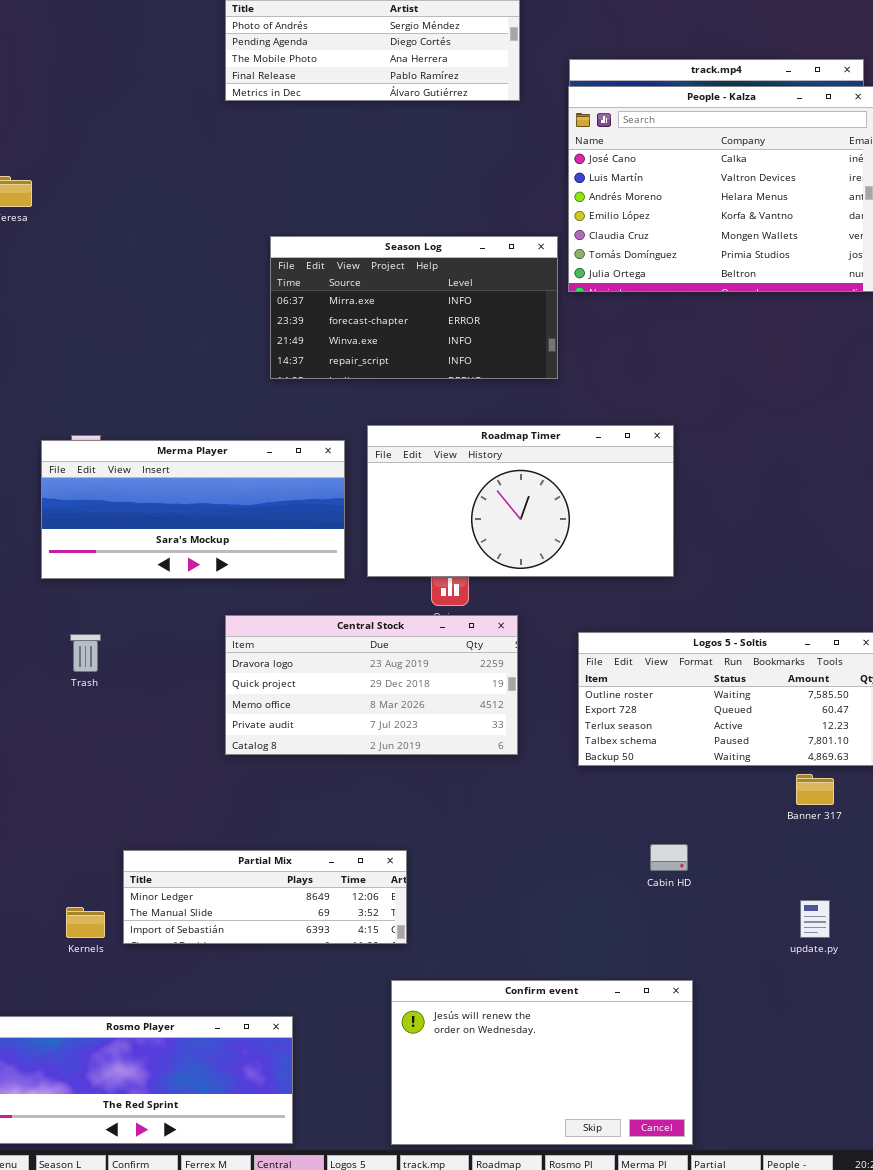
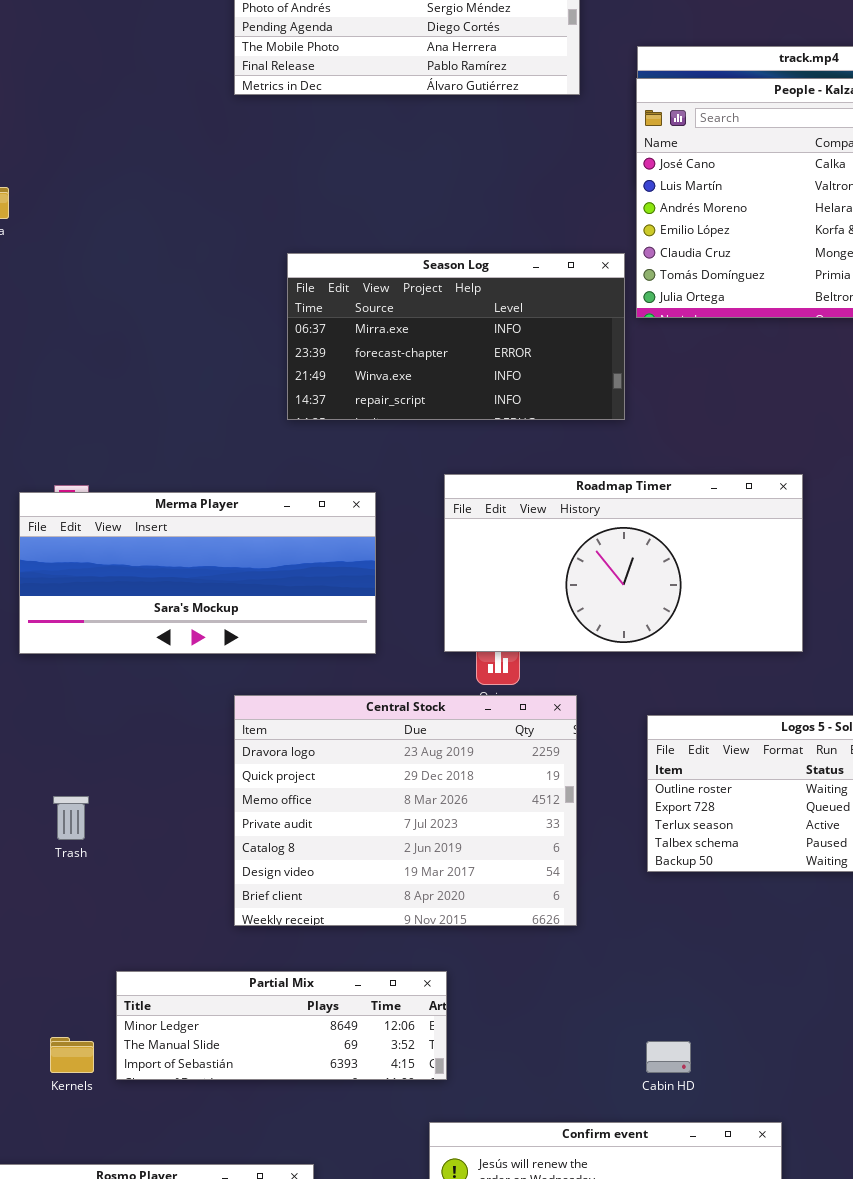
Roadmap Timer: [367,425,674,577] -> [444,474,803,652], moved
Central Stock: [225,615,518,755] -> [234,695,577,926], resized
Trash: [70,634,101,672] -> [53,796,89,840], moved
Cabin HD: [650,844,688,871] -> [646,1041,691,1073], moved

